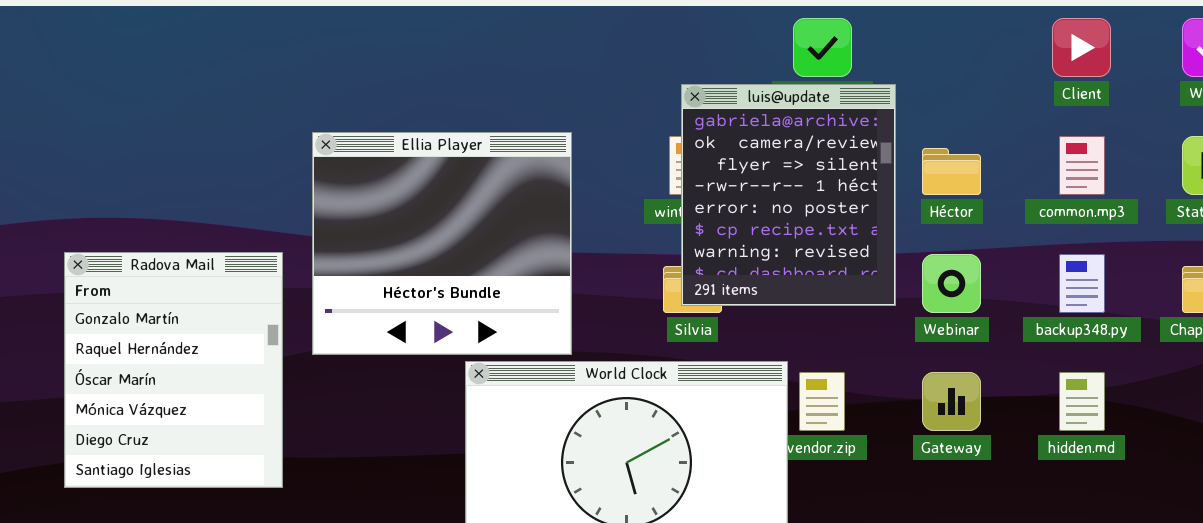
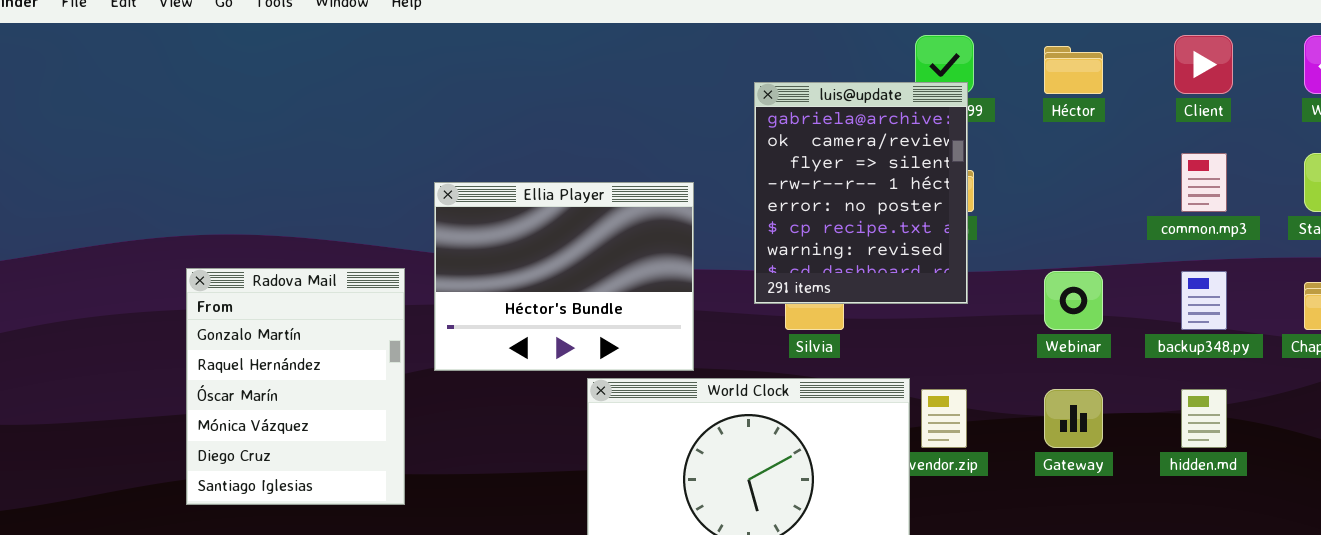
luis@update: [681,84,896,306] -> [754,82,968,304], moved
Ellia Player: [312,132,572,355] -> [434,182,694,371], resized
Héctor: [922,148,981,195] -> [1044,46,1103,94], moved

